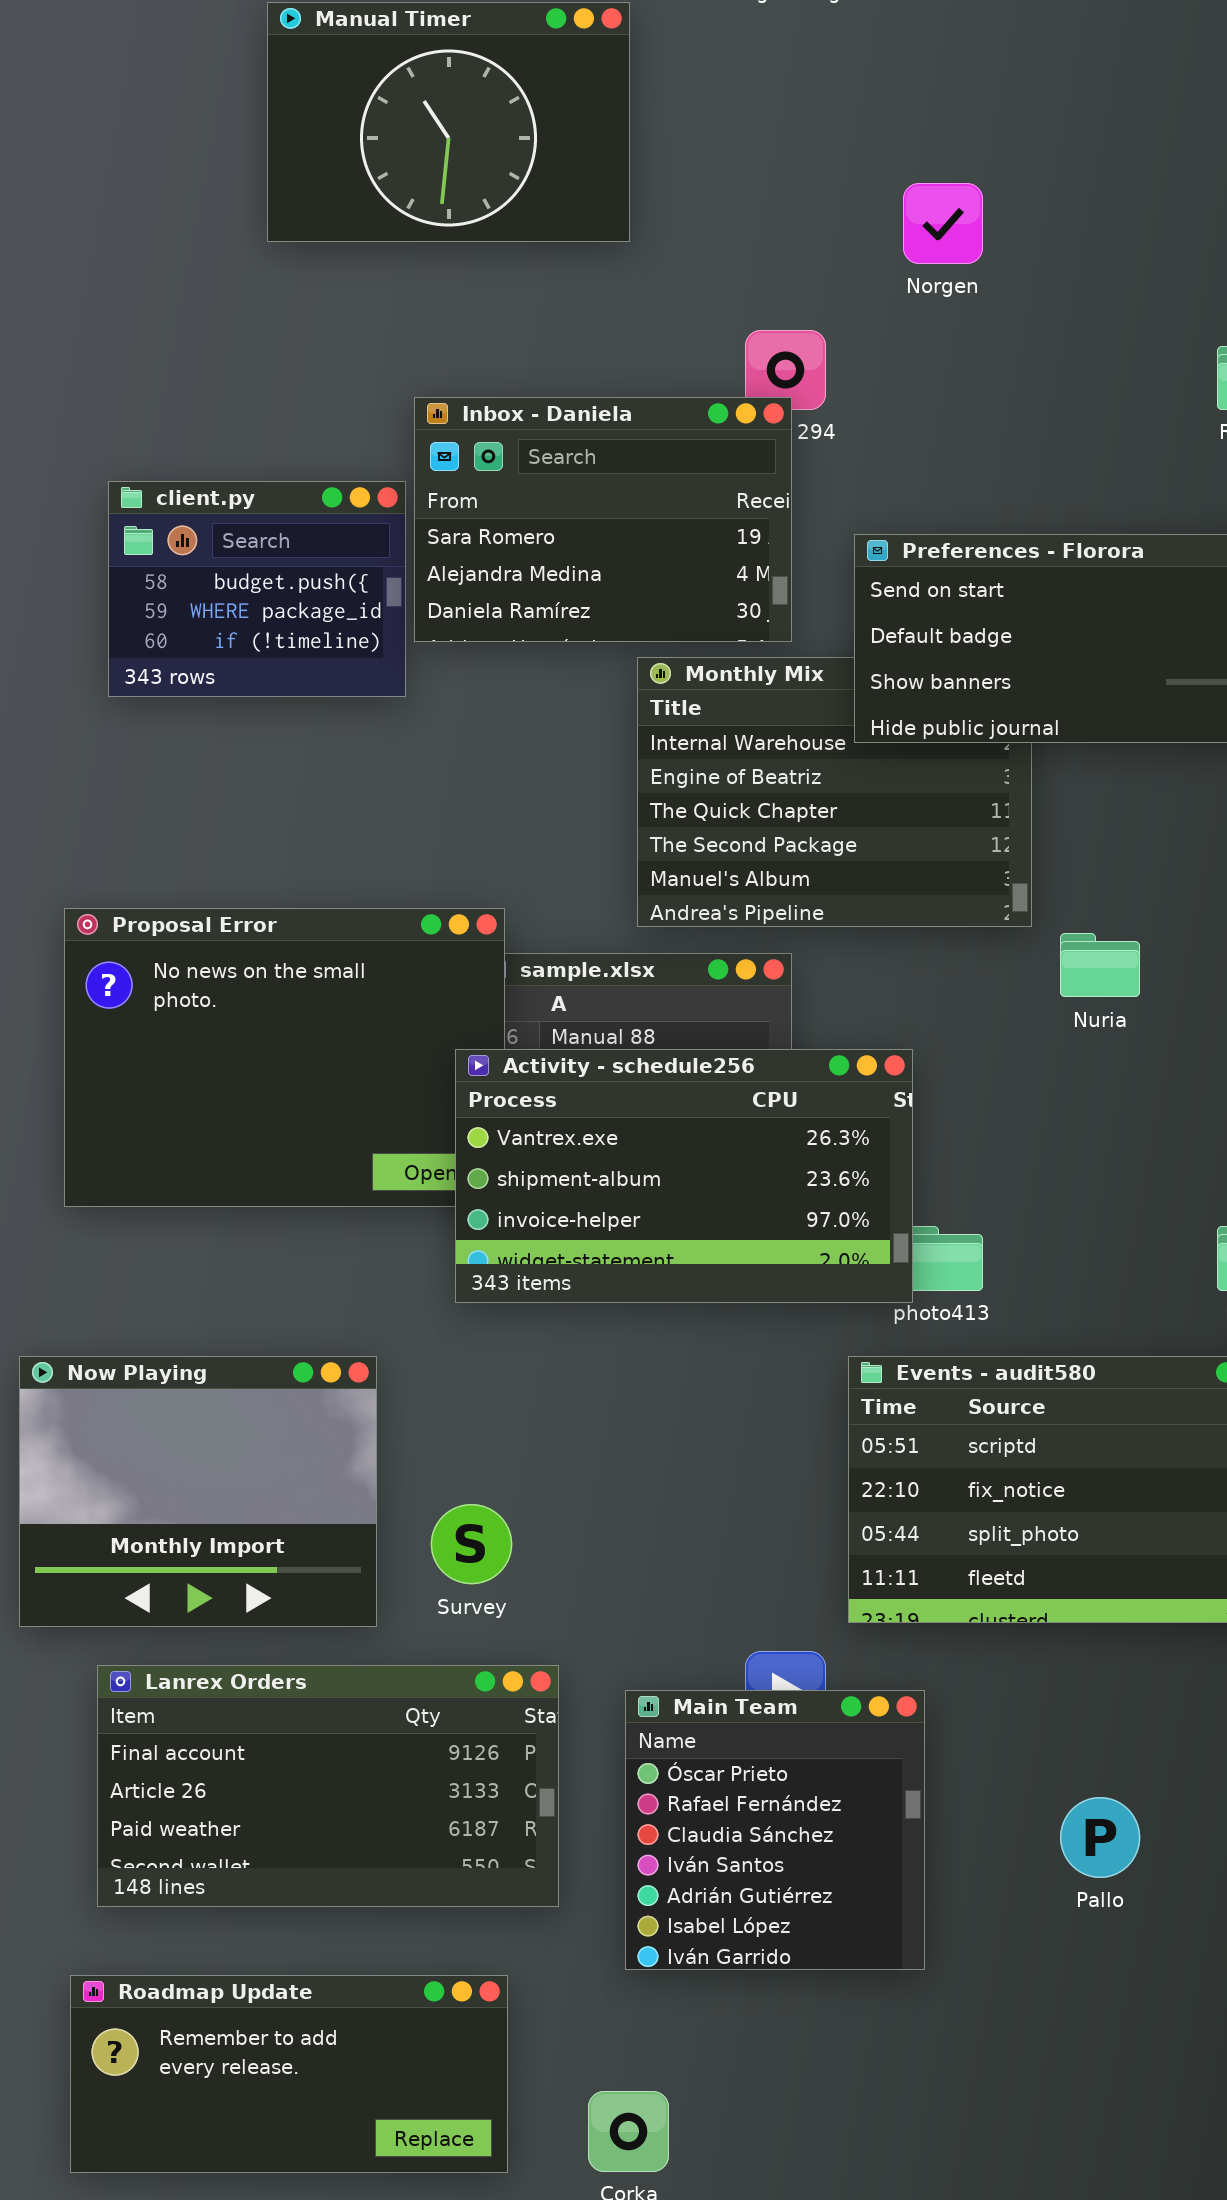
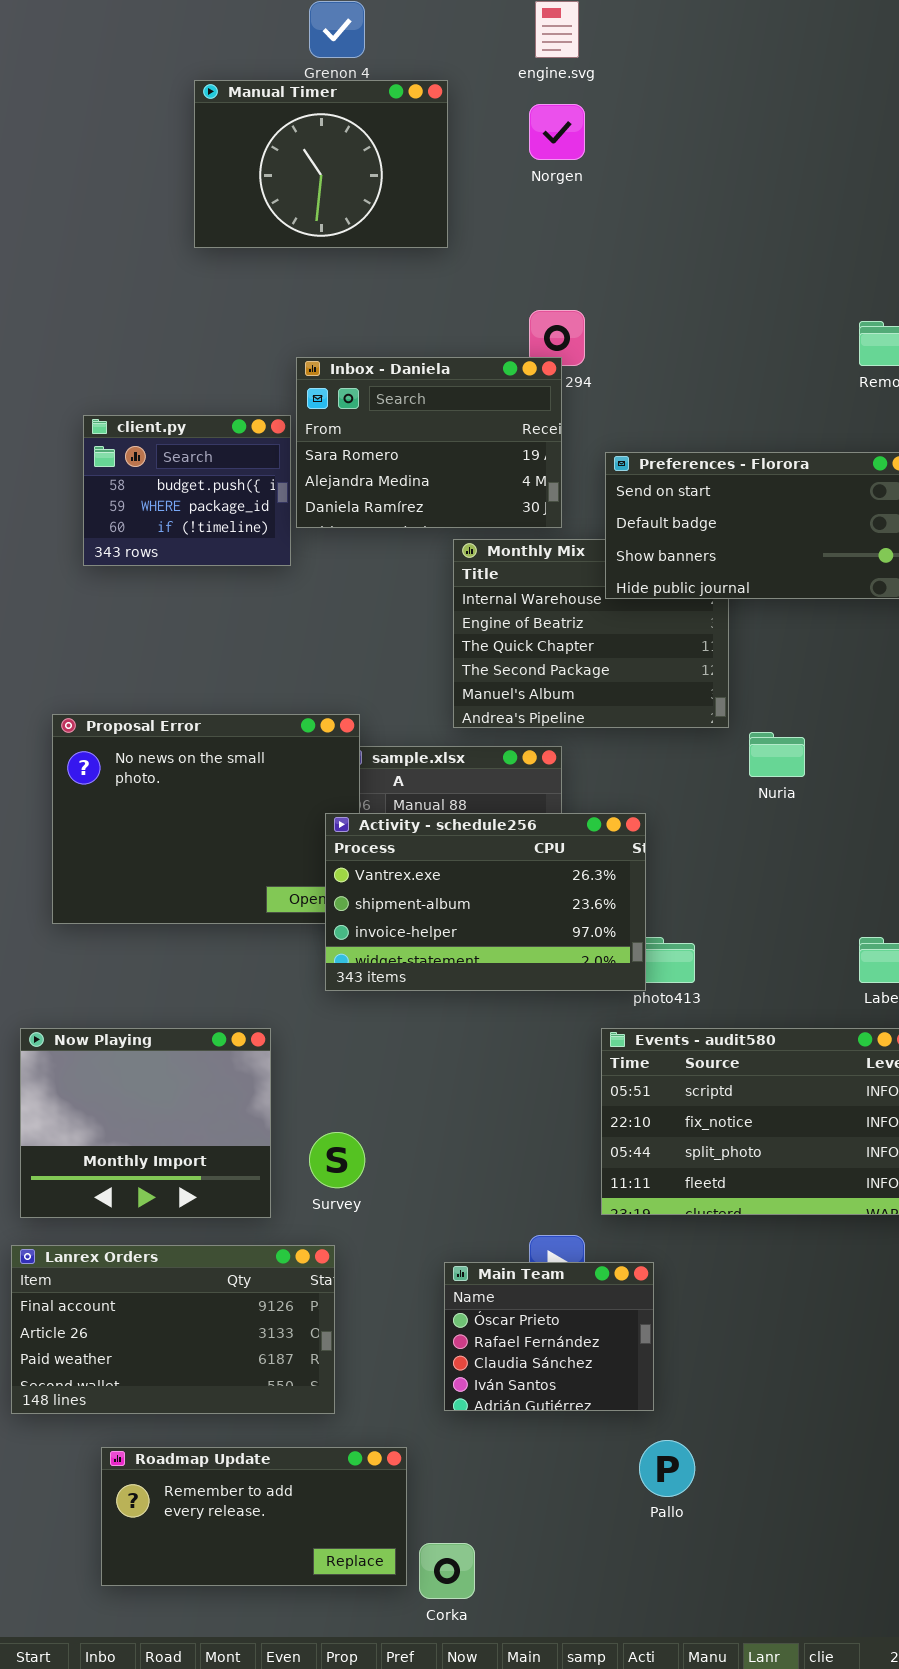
Norgen: [903,183,983,264] -> [529,104,585,160], moved
Lanrex Orders: [97,1665,559,1907] -> [11,1245,335,1414], moved
Main Team: [625,1690,925,1970] -> [444,1262,654,1411], resized
Pallo: [1060,1797,1140,1878] -> [639,1440,695,1497], moved
Roadmap Update: [70,1975,508,2173] -> [101,1447,407,1586], moved

